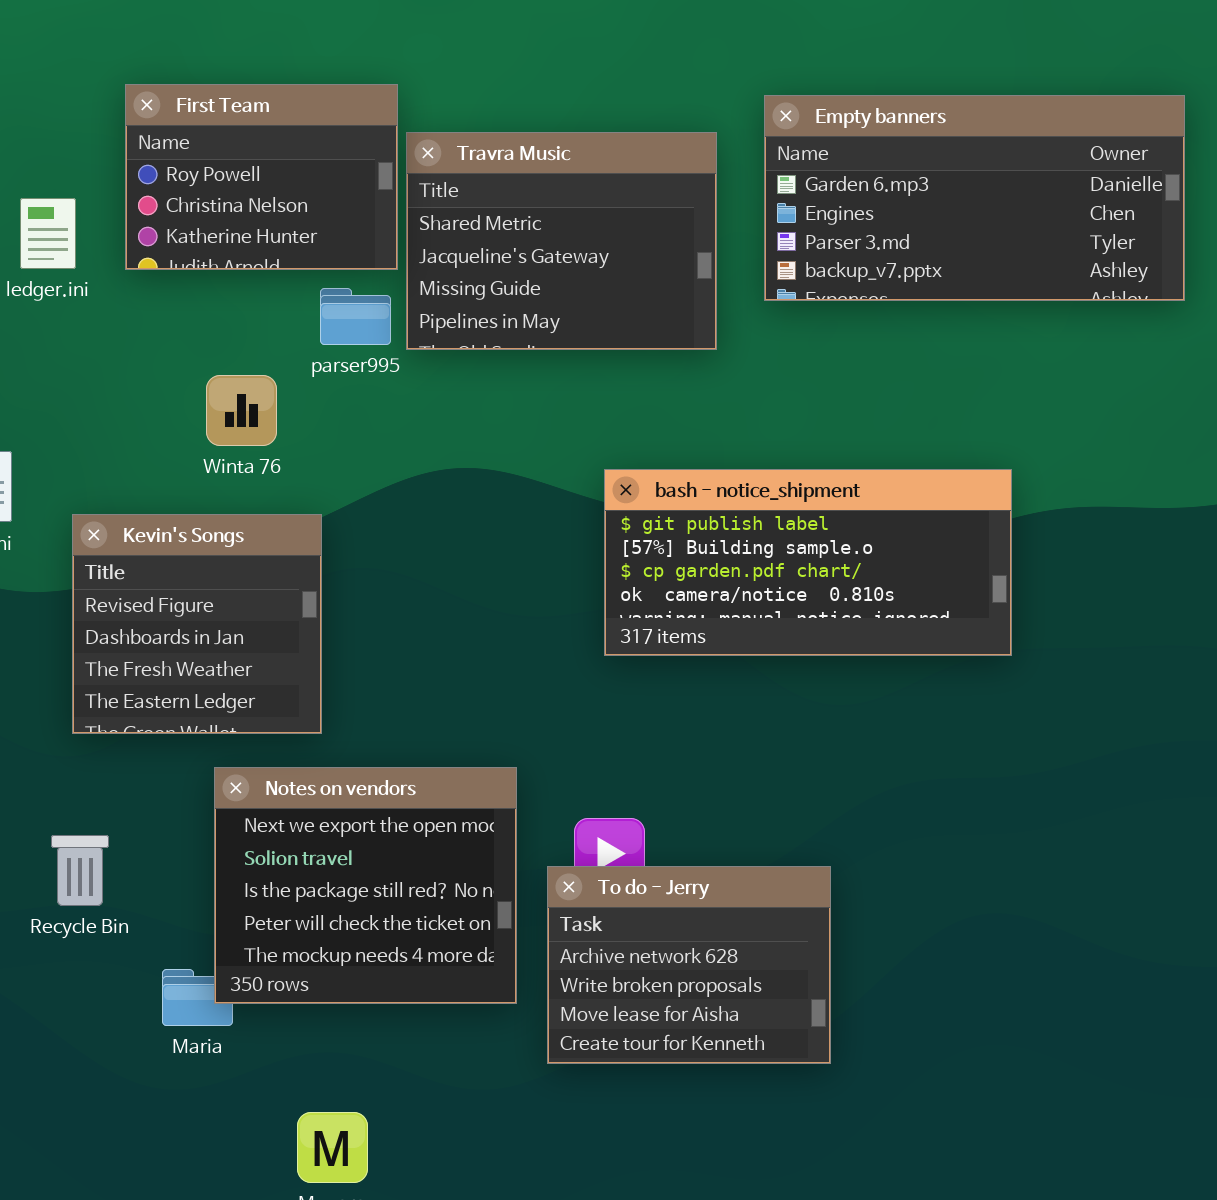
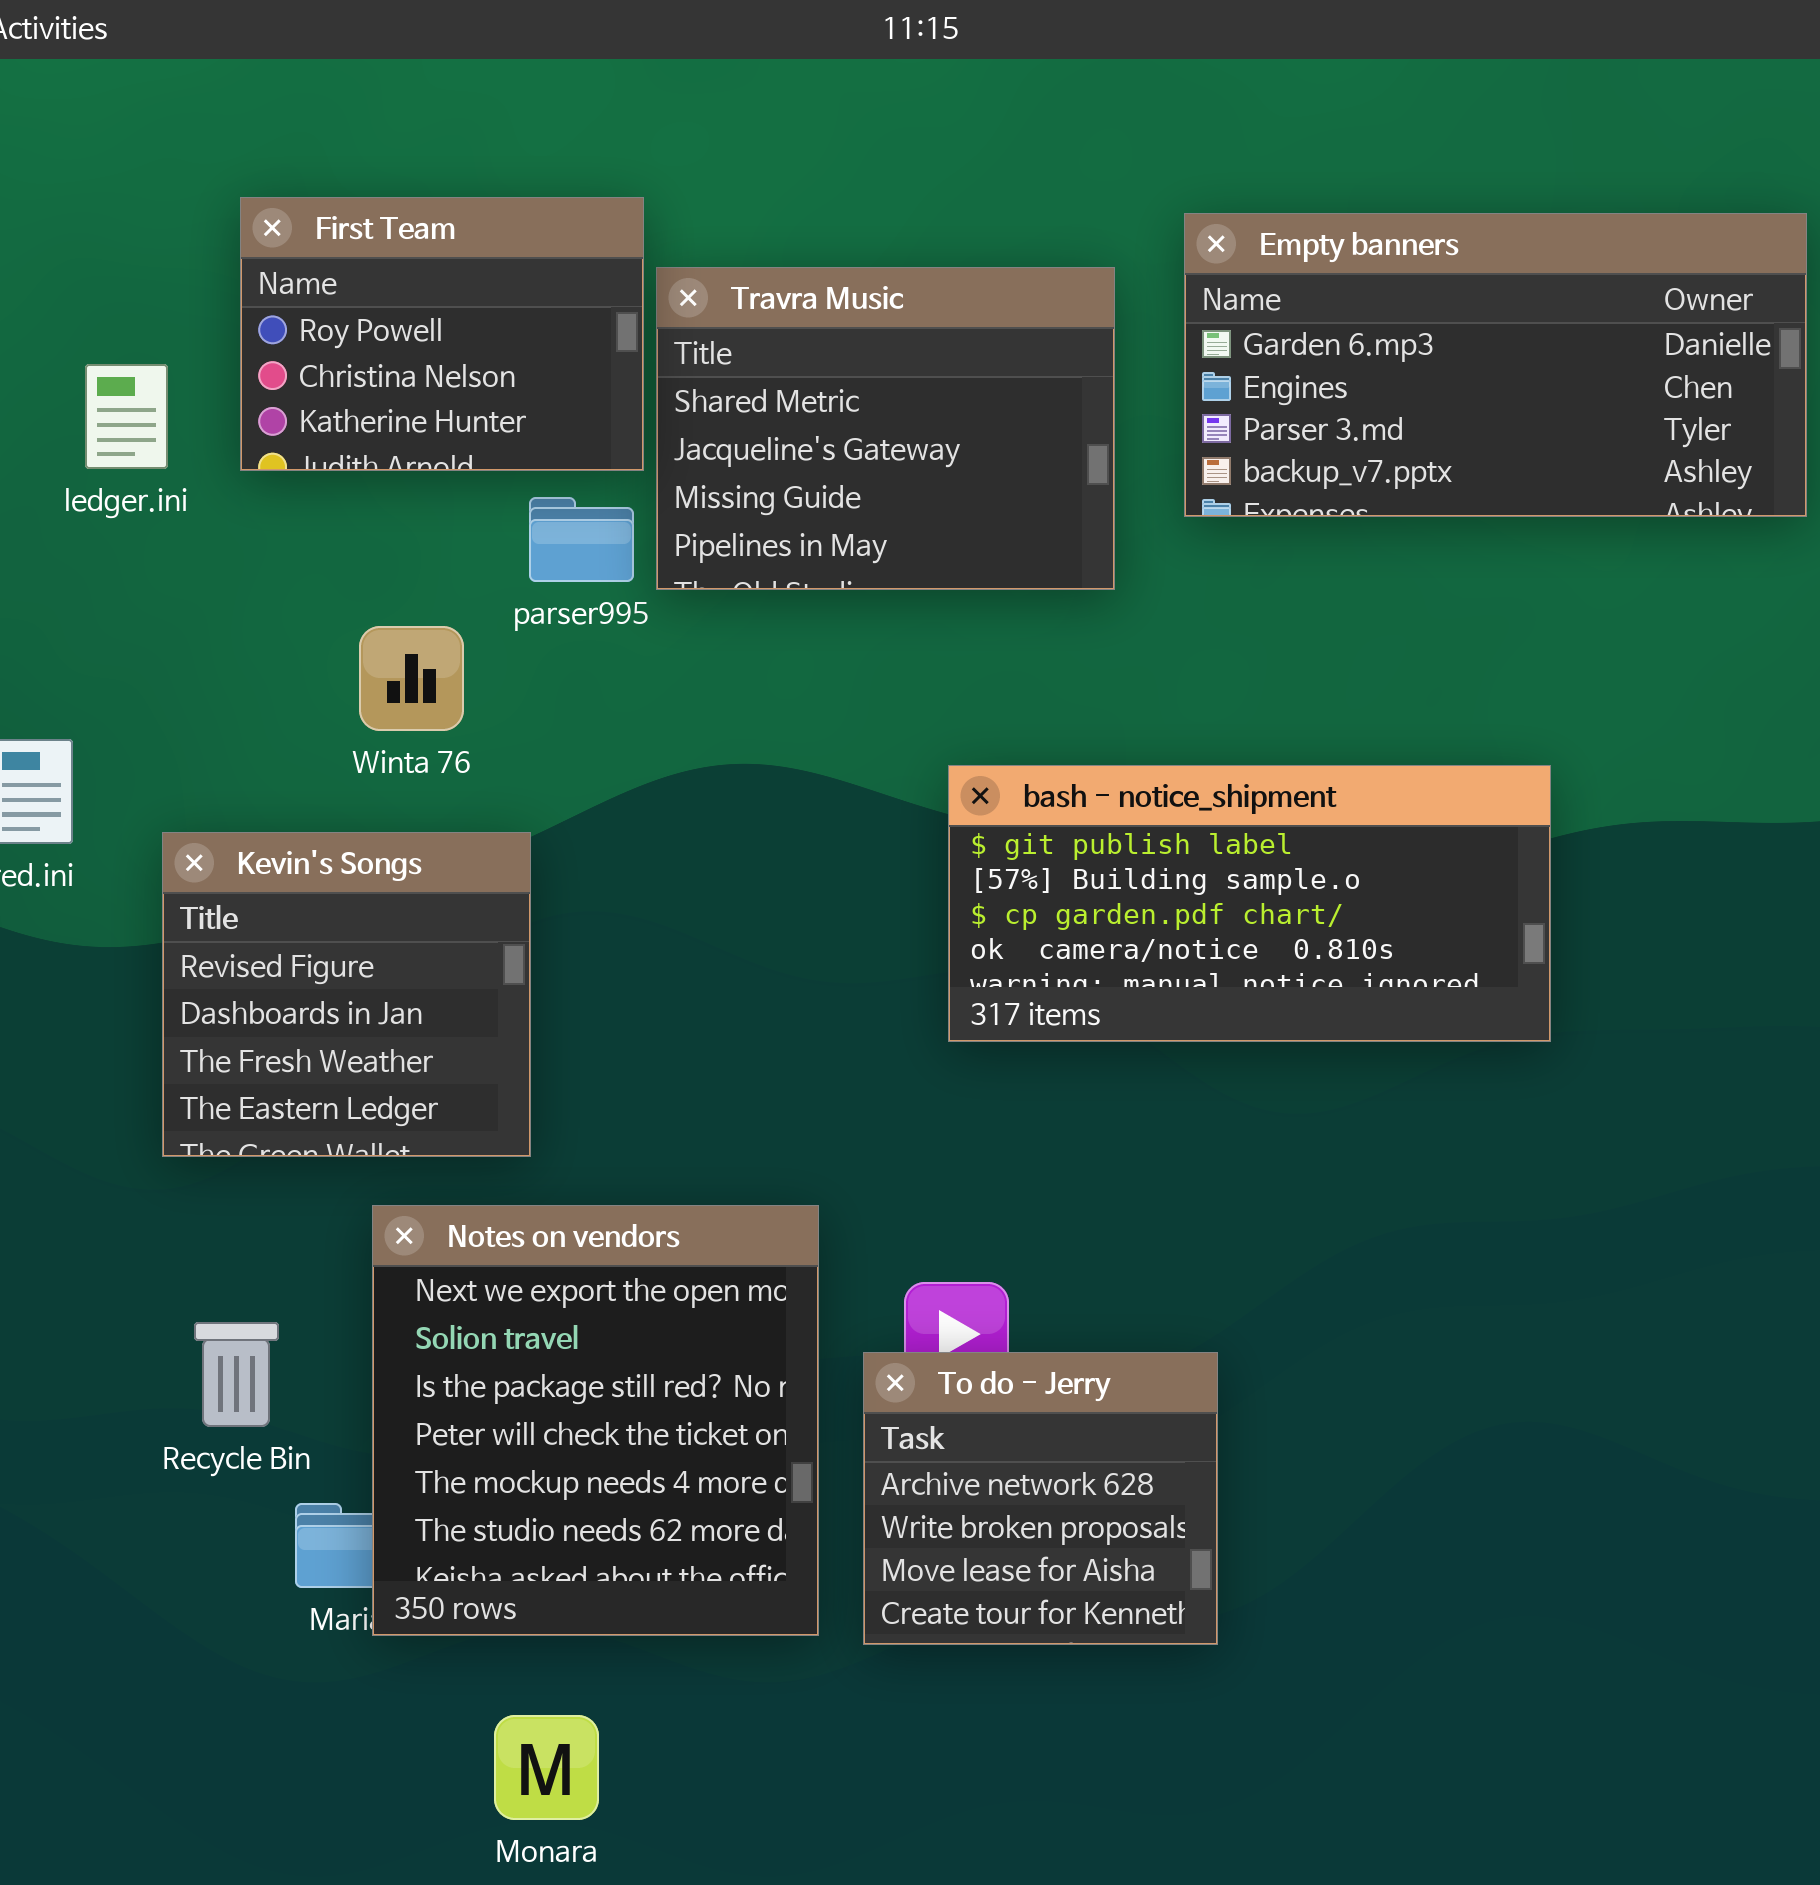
Notes on vendors: [214,767,517,1004] -> [372,1205,819,1636], resized
Recycle Bin: [51,835,109,906] -> [194,1322,279,1427], moved
To do - Jerry: [547,866,831,1064] -> [863,1352,1218,1645], resized

